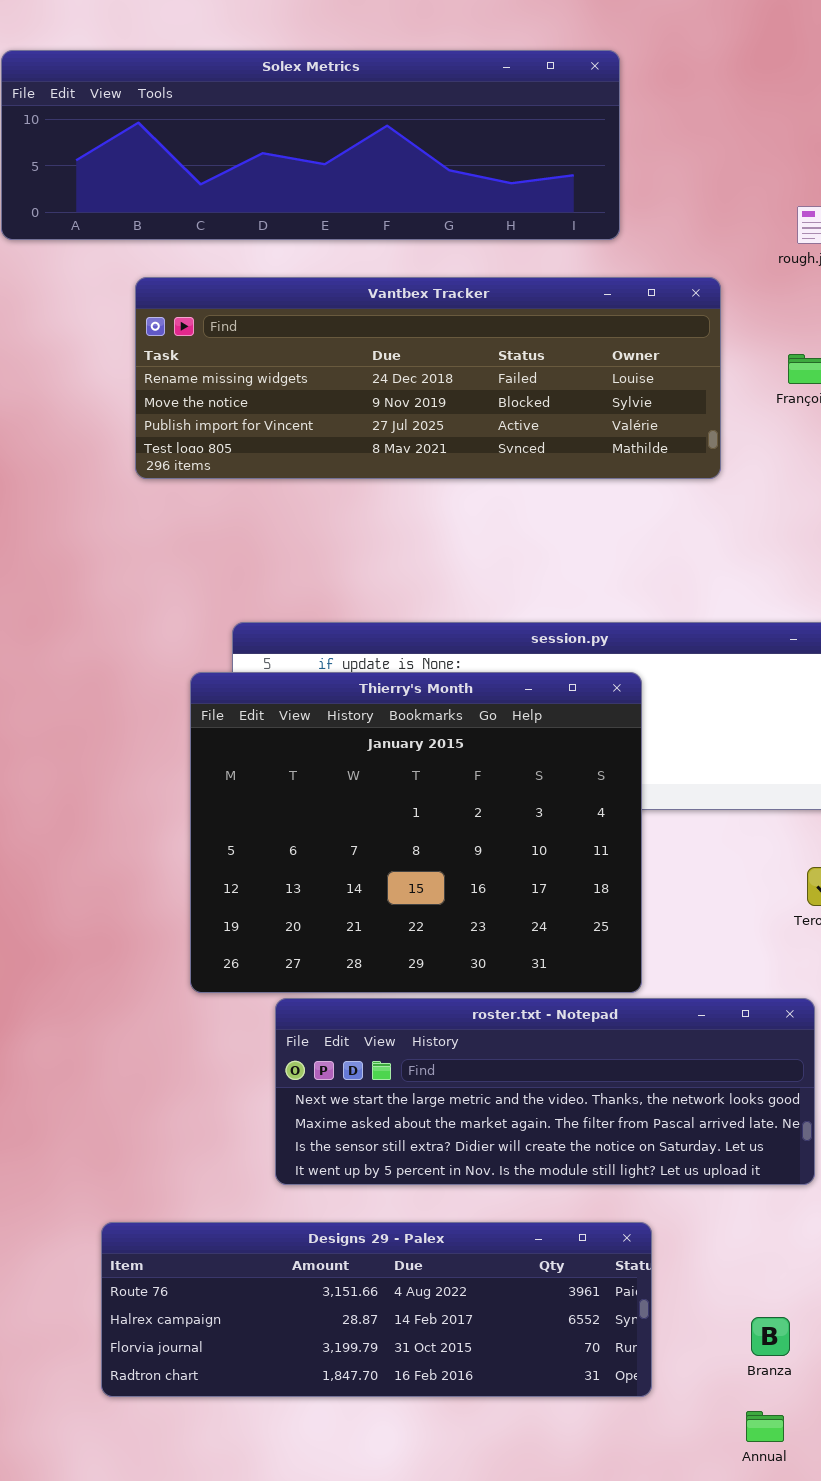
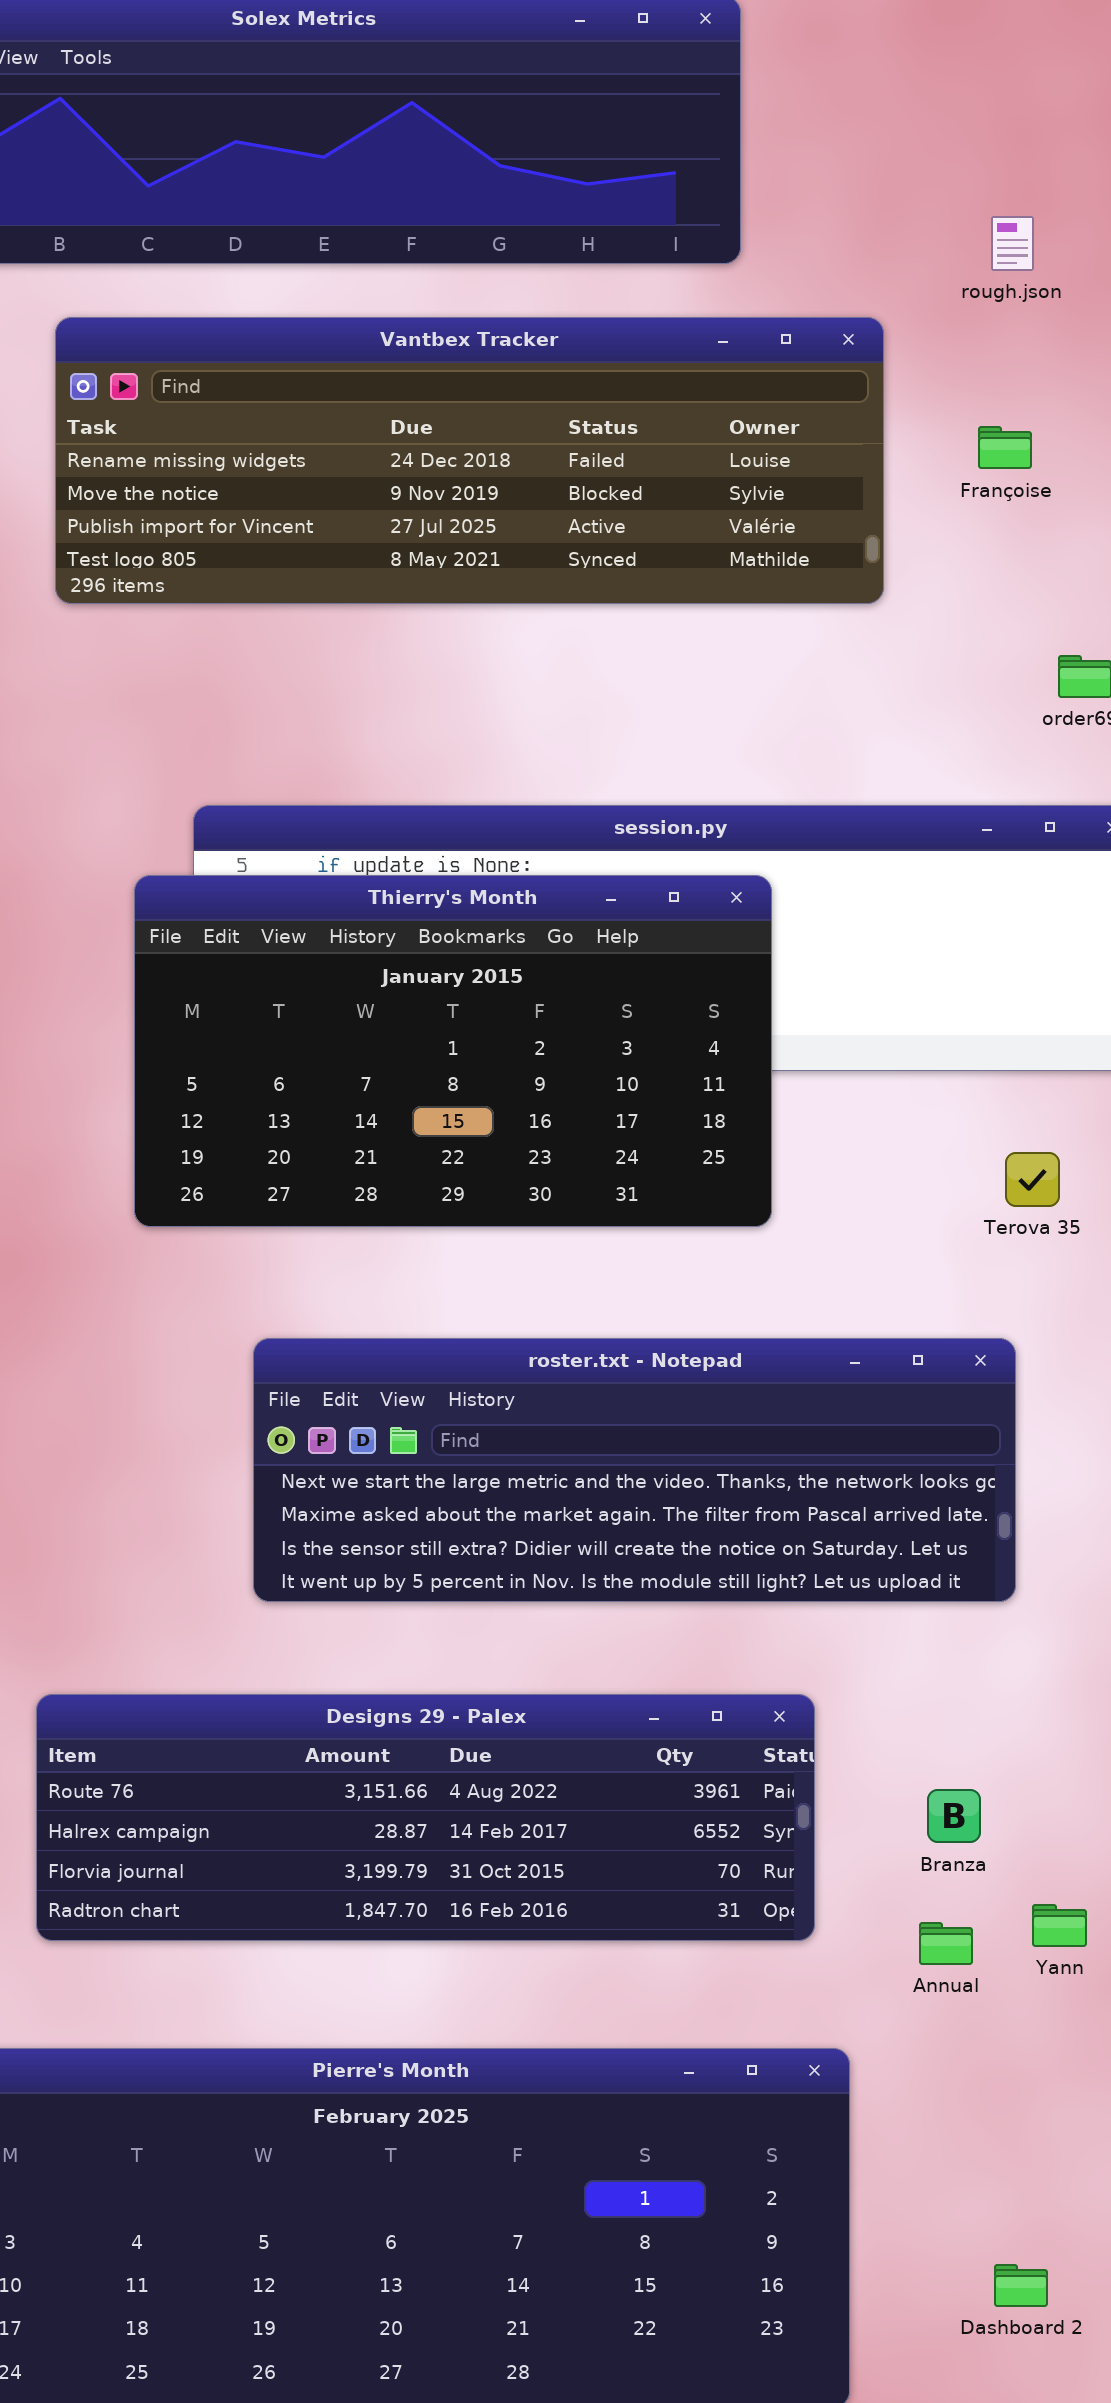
Thierry's Month: [190,672,642,993] -> [134,875,772,1227], resized
Designs 29 - Palex: [101,1222,652,1397] -> [36,1694,815,1941], moved

